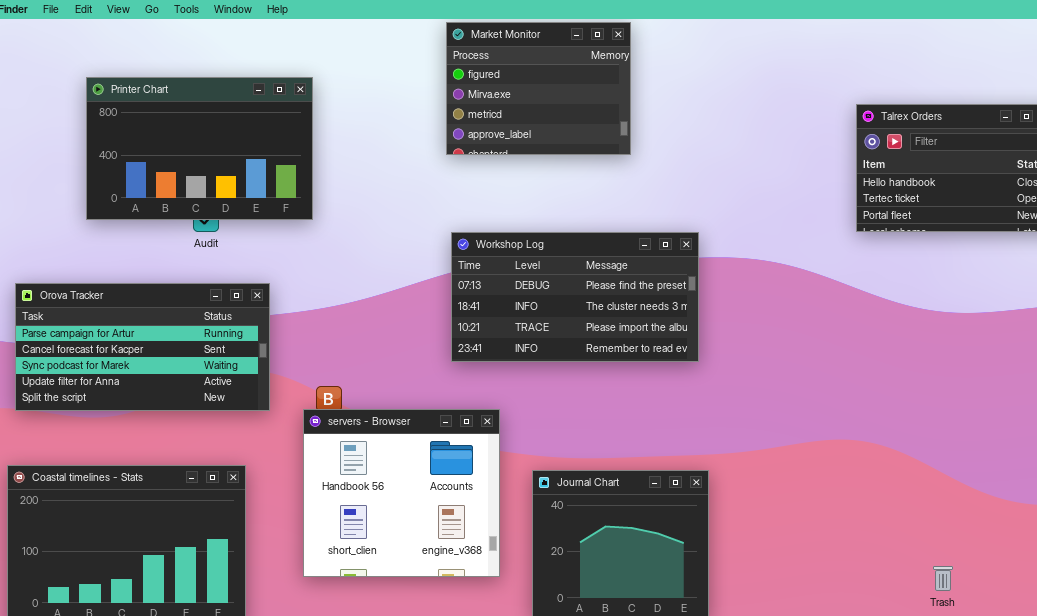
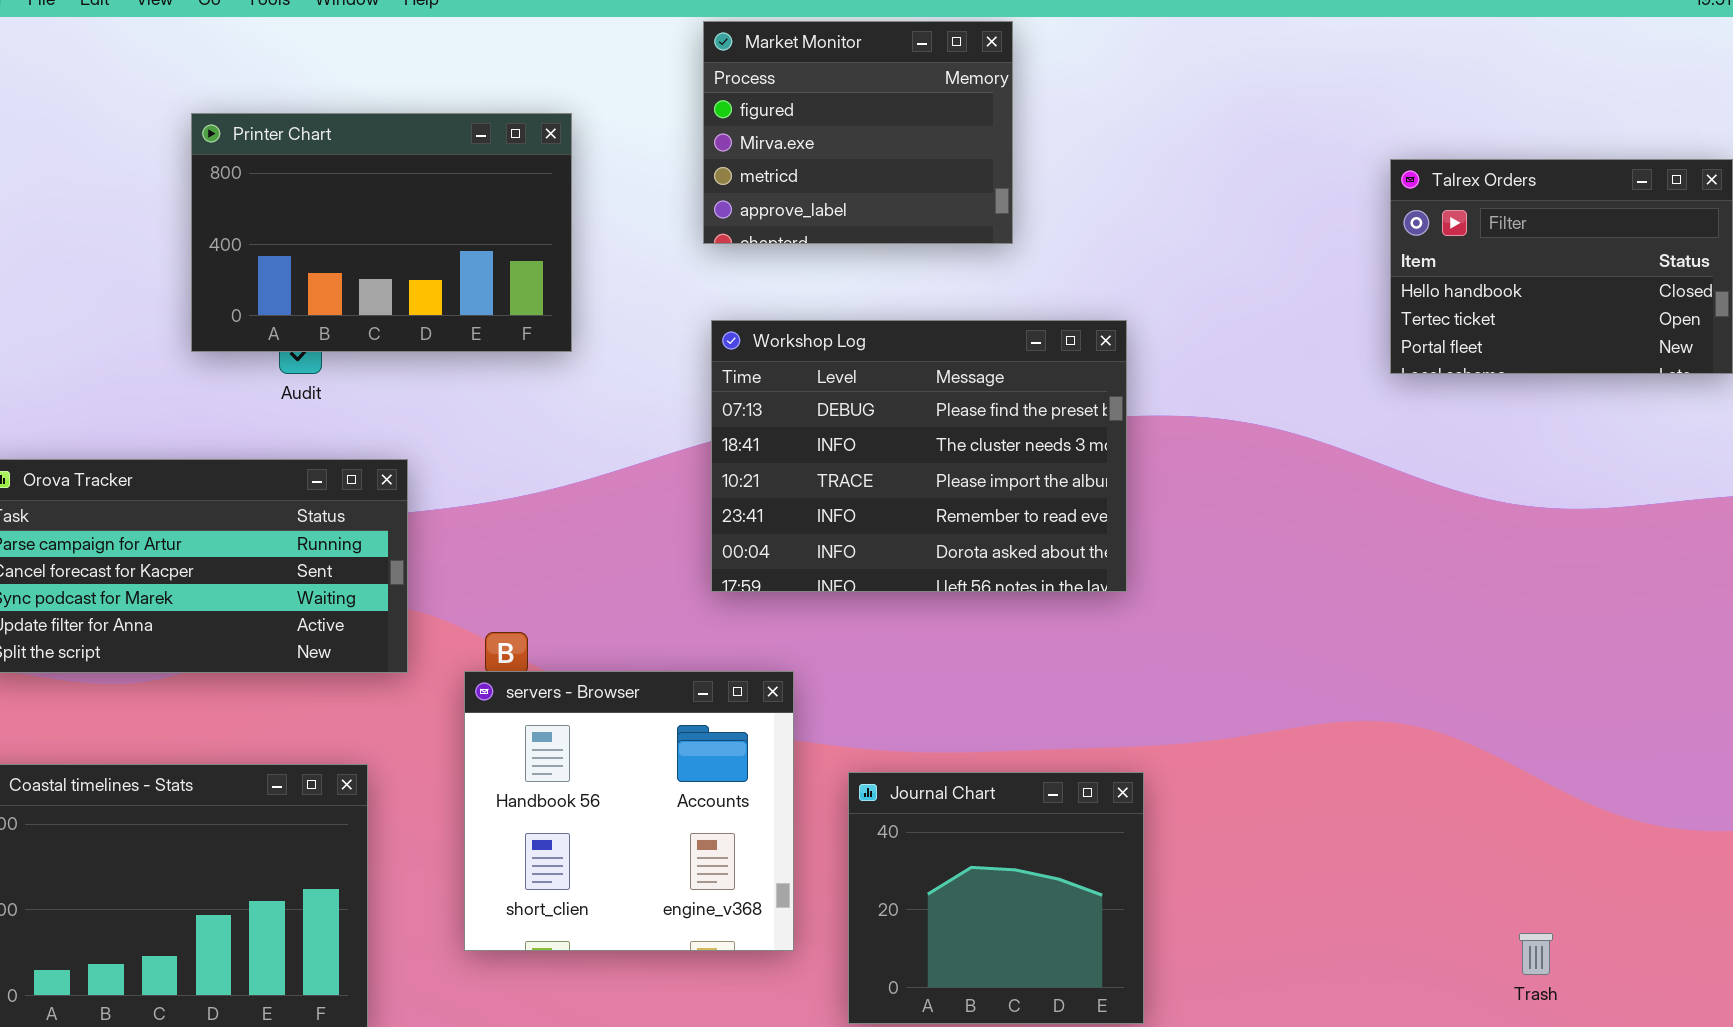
Printer Chart: [86,77,313,220] -> [191,113,572,352], moved
Workshop Log: [451,232,699,362] -> [711,320,1127,592], resized

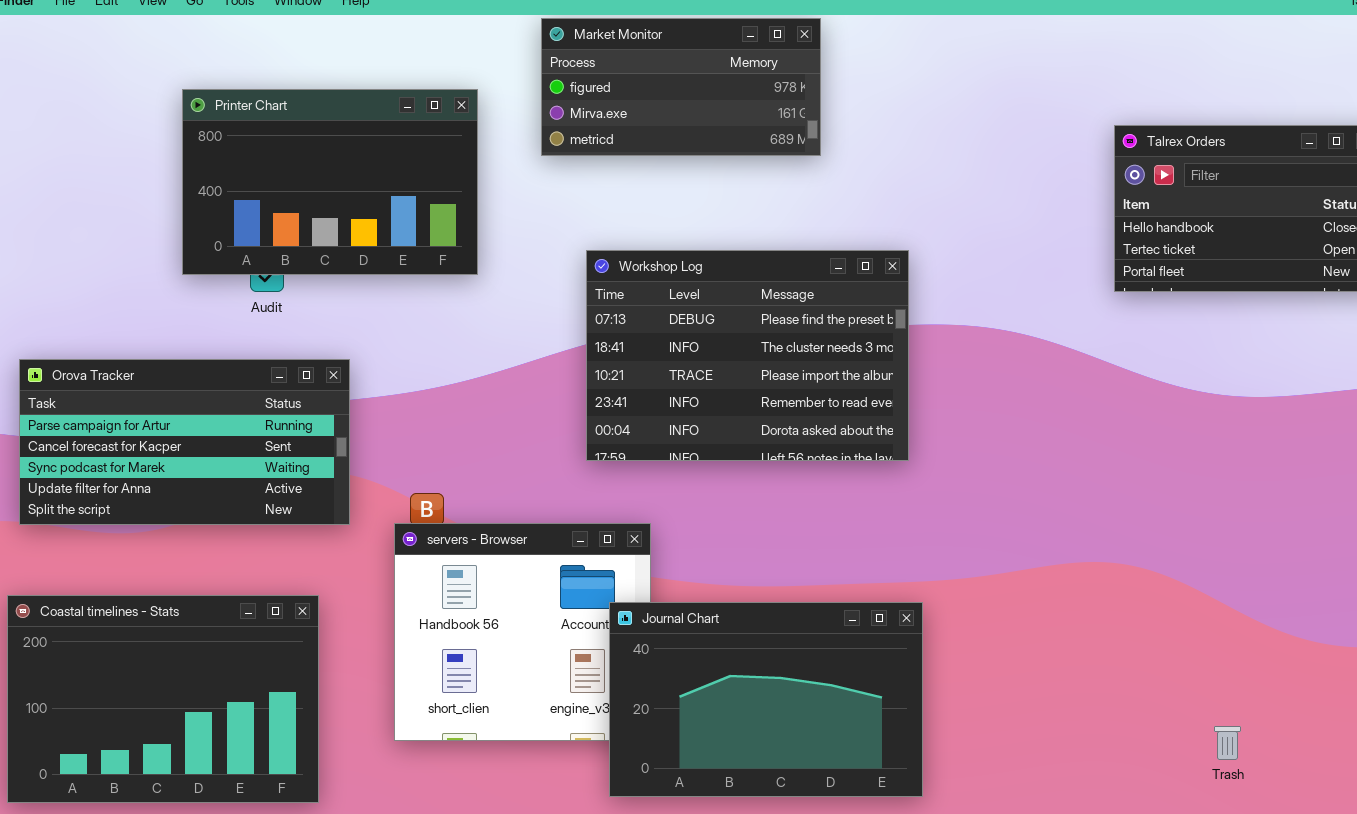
Market Monitor: [703,21,1013,244] -> [541,18,821,156], resized
Journal Chart: [848,772,1144,1024] -> [609,602,923,797], resized

